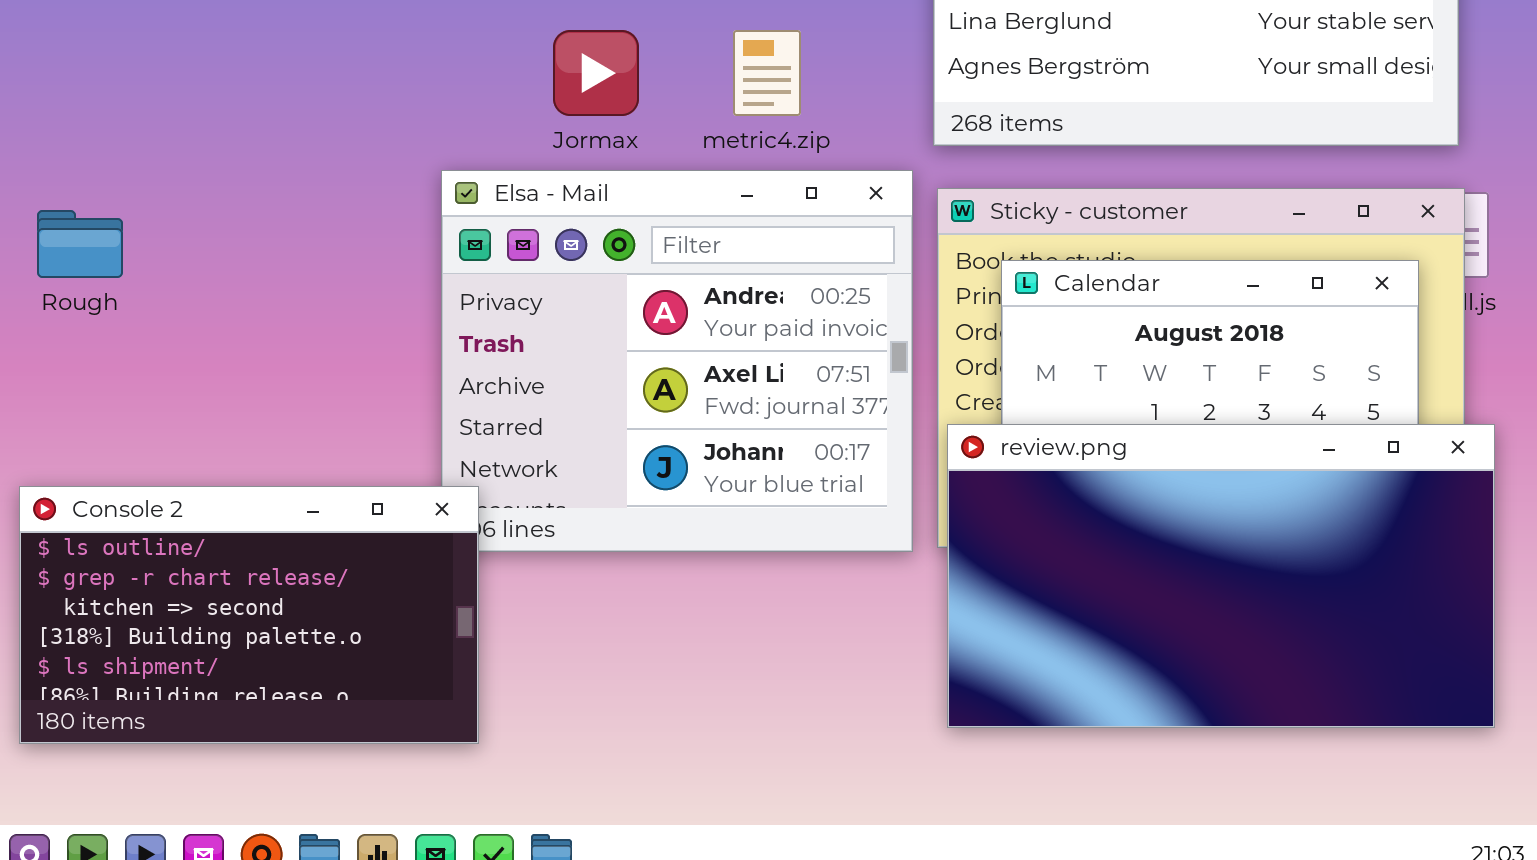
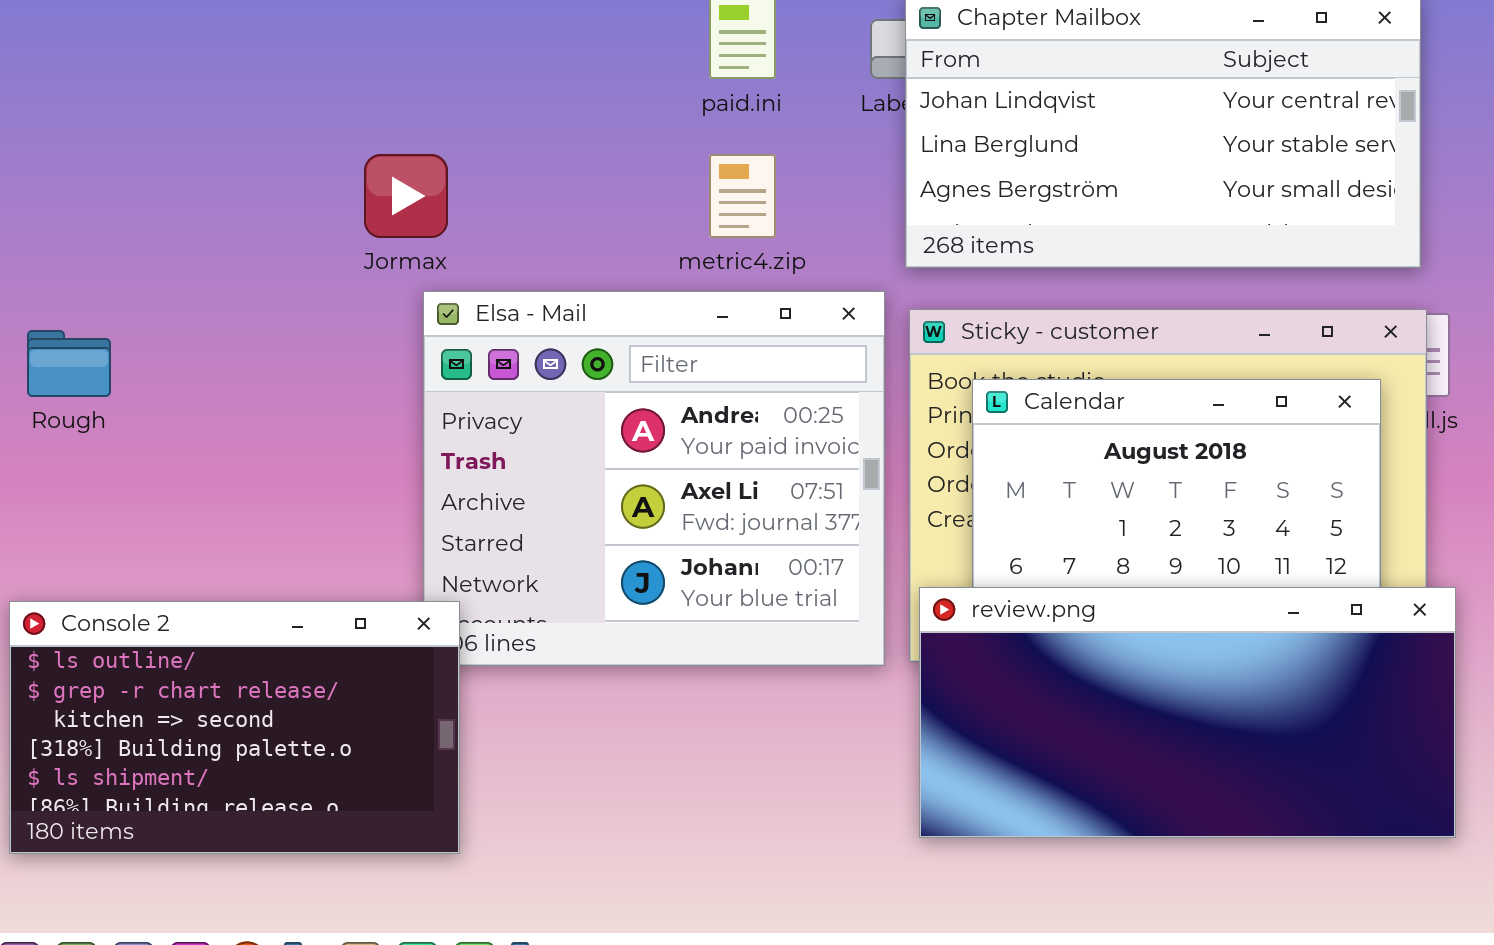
Jormax: [553,30,639,116] -> [364,154,448,238], moved
review.png: [947,424,1495,728] -> [919,587,1456,838], resized

